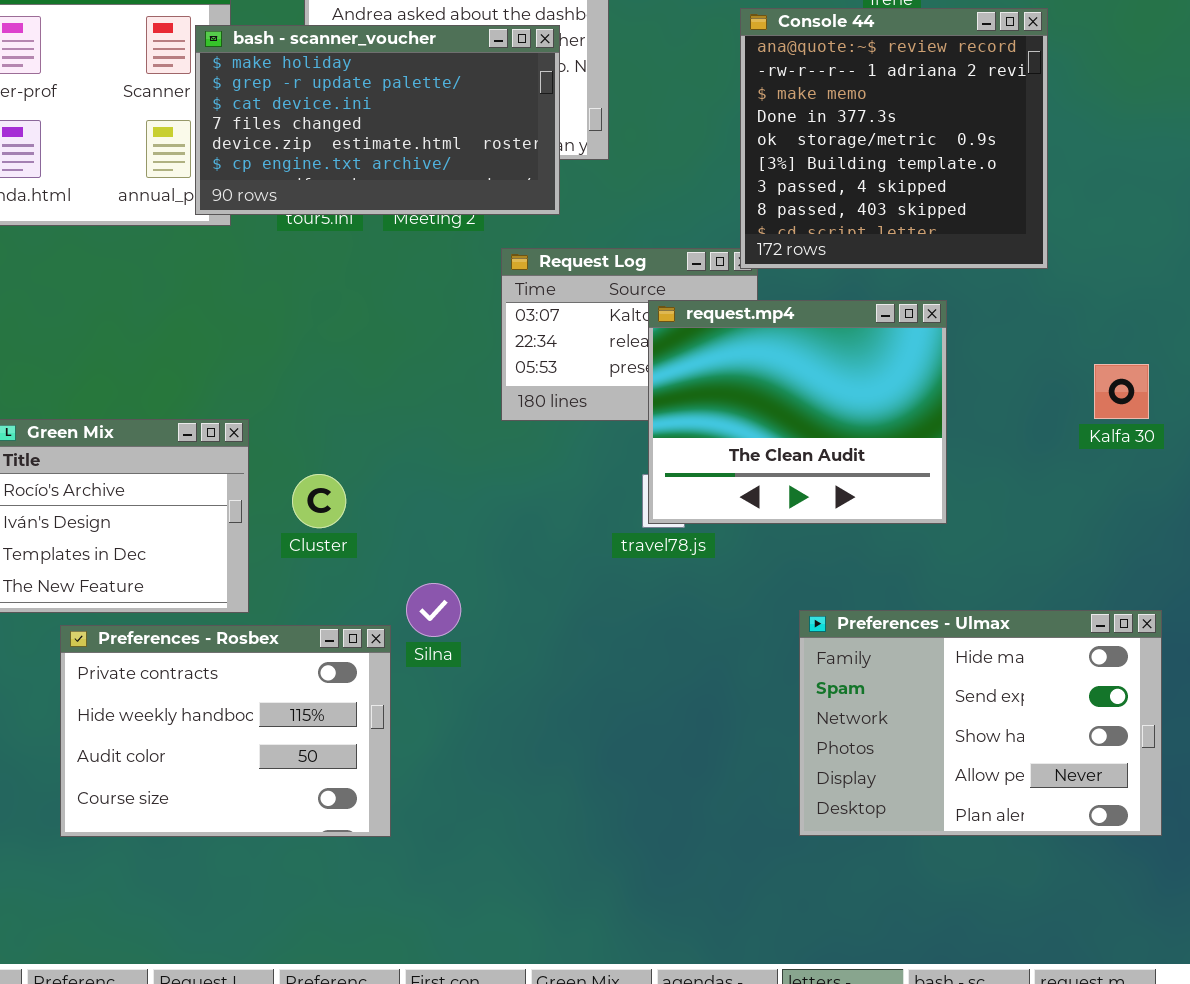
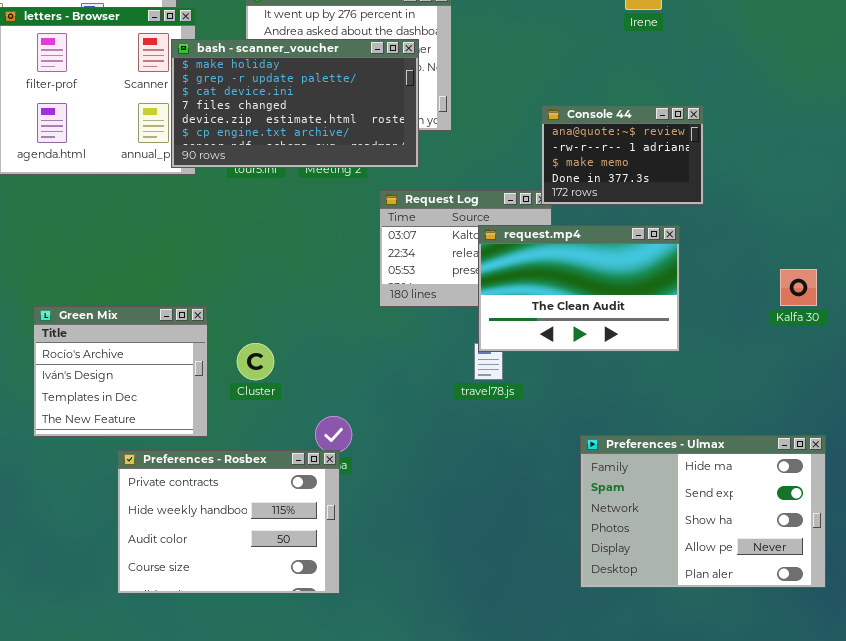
Console 44: [740,8,1048,269] -> [541,105,704,205], resized
request.mp4: [648,300,947,524] -> [478,225,680,352], resized
Preferences - Rosbex: [60,625,391,837] -> [117,450,340,594], moved

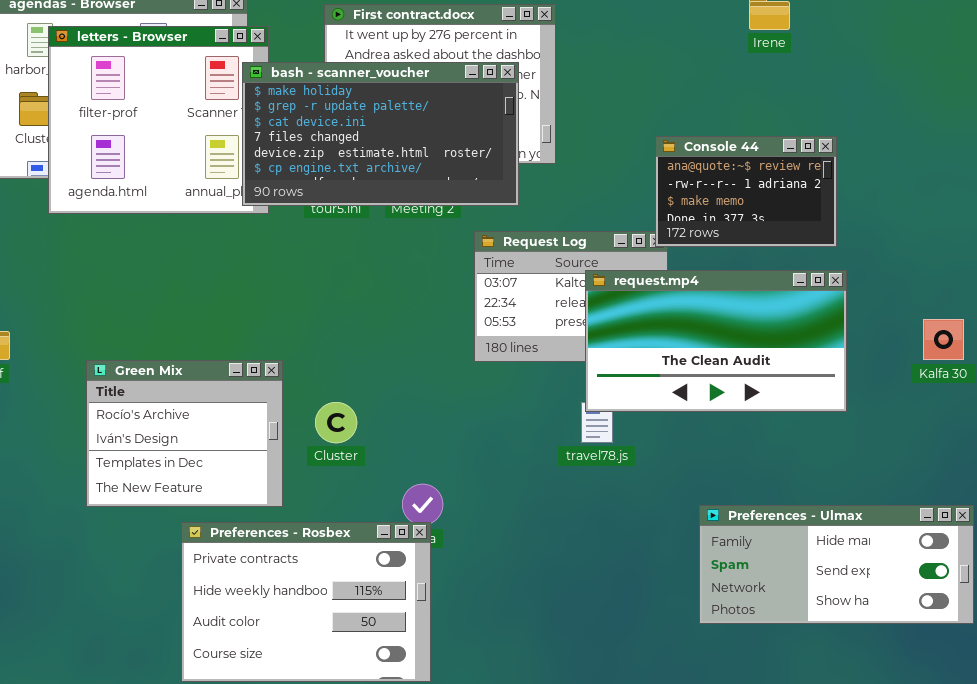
request.mp4: [478,225,680,352] -> [585,270,847,412], resized
Preferences - Ulmax: [580,435,826,588] -> [699,505,974,624], resized

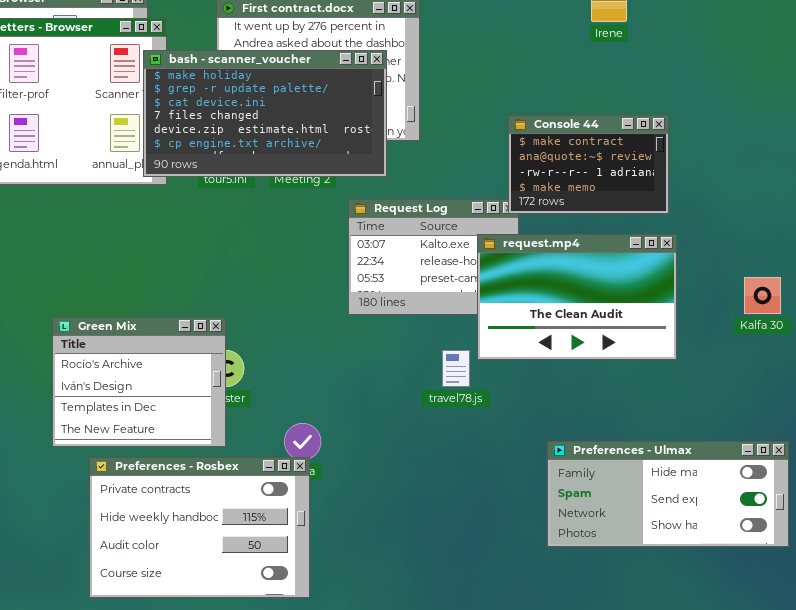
Console 44: [655,136,837,247] -> [508,115,669,214], scrolled up 1 row
request.mp4: [585,270,847,412] -> [477,234,677,360], resized
Green Mix: [86,360,283,507] -> [52,317,226,447], moved

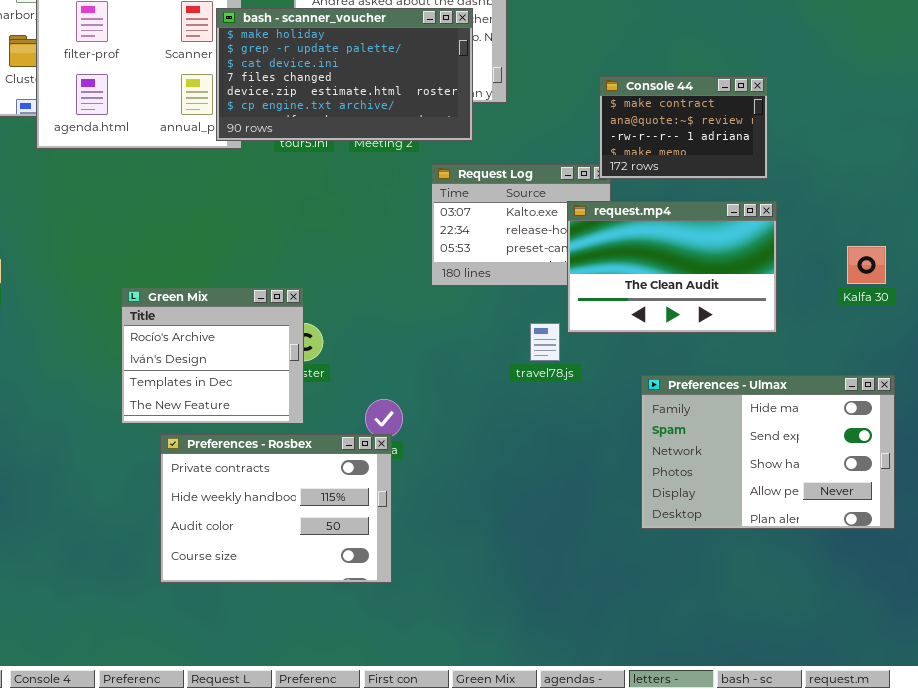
Preferences - Ulmax: [547,441,789,547] -> [641,375,895,529], resized

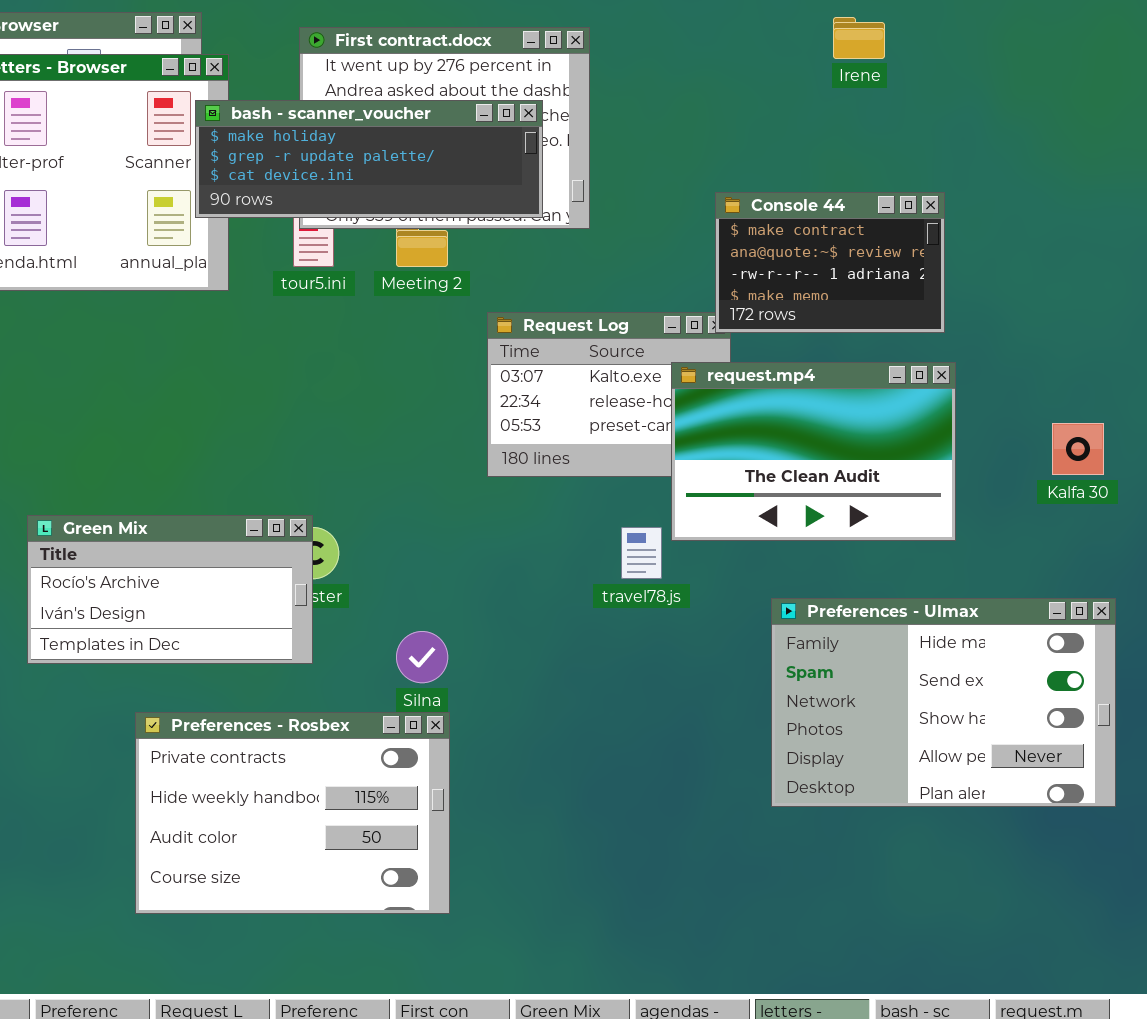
bash - scanner_voucher: [216,8,473,141] -> [195,100,543,218], resized
Green Mix: [121,287,304,424] -> [27,515,313,664], resized
Preferences - Rosbex: [160,434,392,583] -> [135,712,450,914], moved

